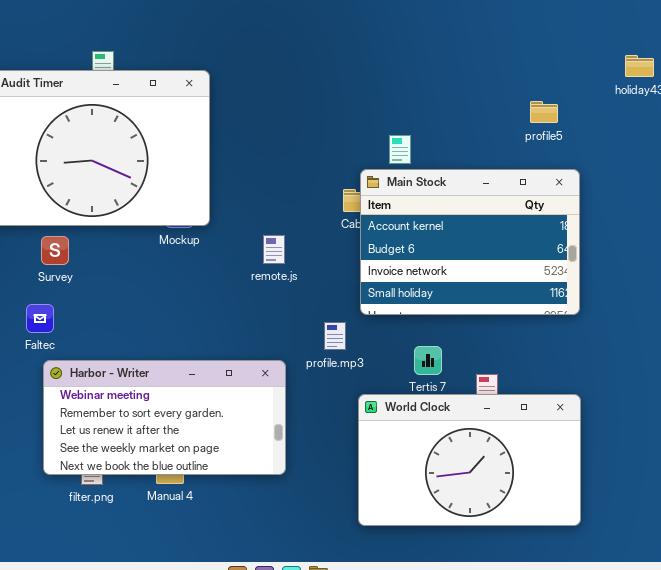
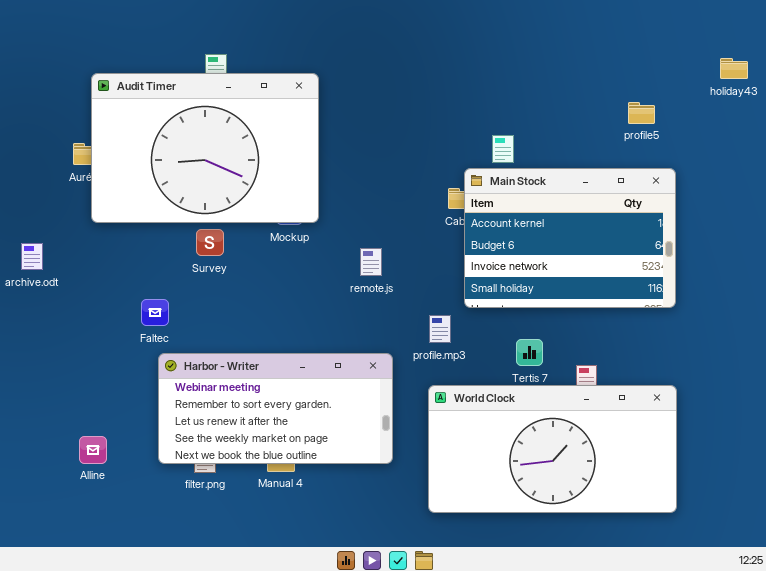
remote.js: [263,235,285,264] -> [360,248,382,276], moved
Survey: [41,236,69,265] -> [196,229,224,256], moved
World Clock: [358,394,581,526] -> [428,385,677,513], resized

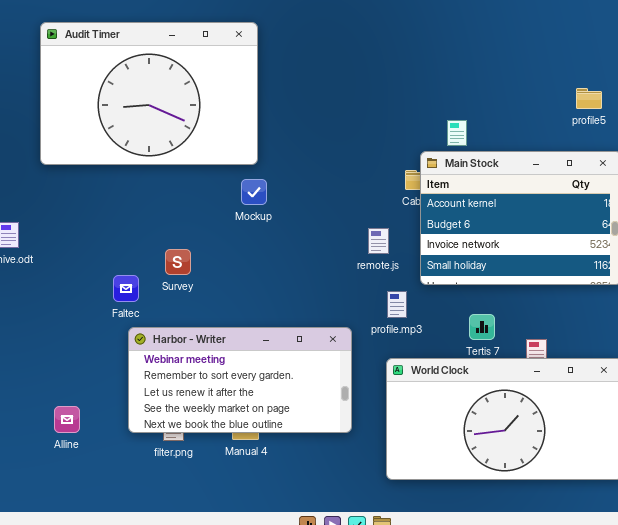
Audit Timer: [91,73,319,223] -> [40,22,258,165], moved
Survey: [196,229,224,256] -> [165,249,191,275], moved
remote.js: [360,248,382,276] -> [368,228,389,254], moved

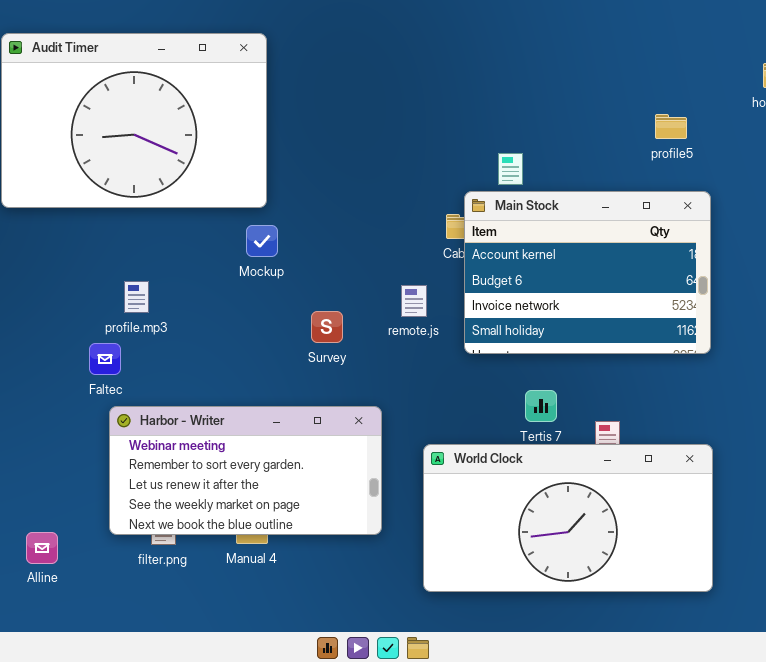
Survey: [165,249,191,275] -> [311,311,343,343], moved
profile.mp3: [387,291,407,318] -> [124,281,149,313], moved
Alline: [54,406,80,433] -> [26,532,58,564], moved

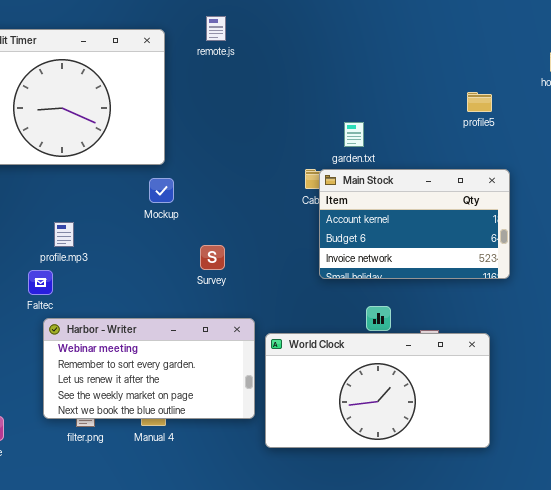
Main Stock: [464,191,711,354] -> [319,169,510,279], resized
remote.js: [401,285,427,317] -> [206,16,226,41], moved
World Clock: [423,444,713,592] -> [265,333,490,448], moved

